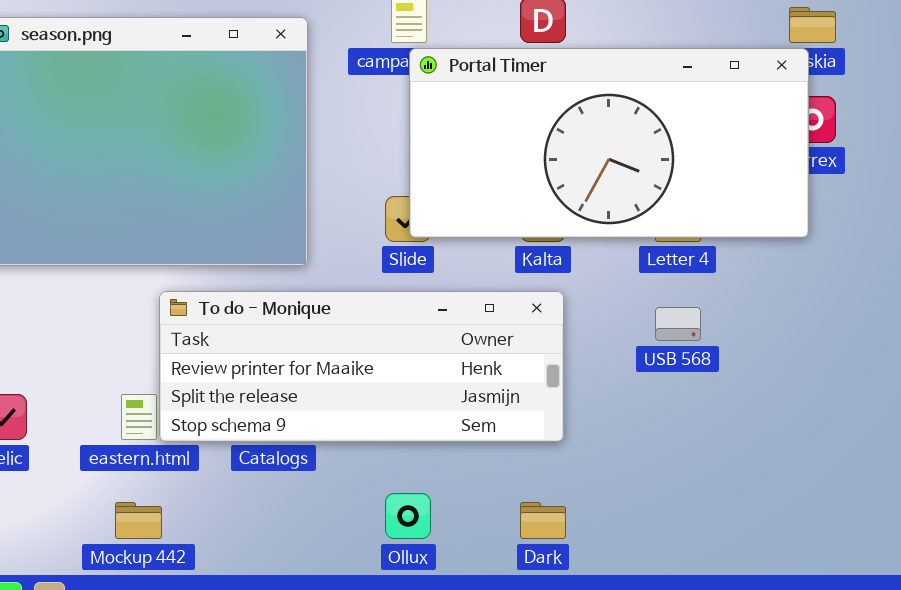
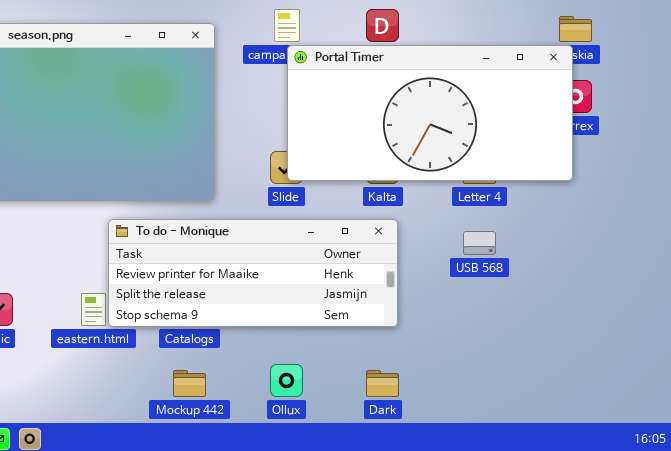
Mockup 442: [115,502,162,539] -> [173,370,206,397], moved

